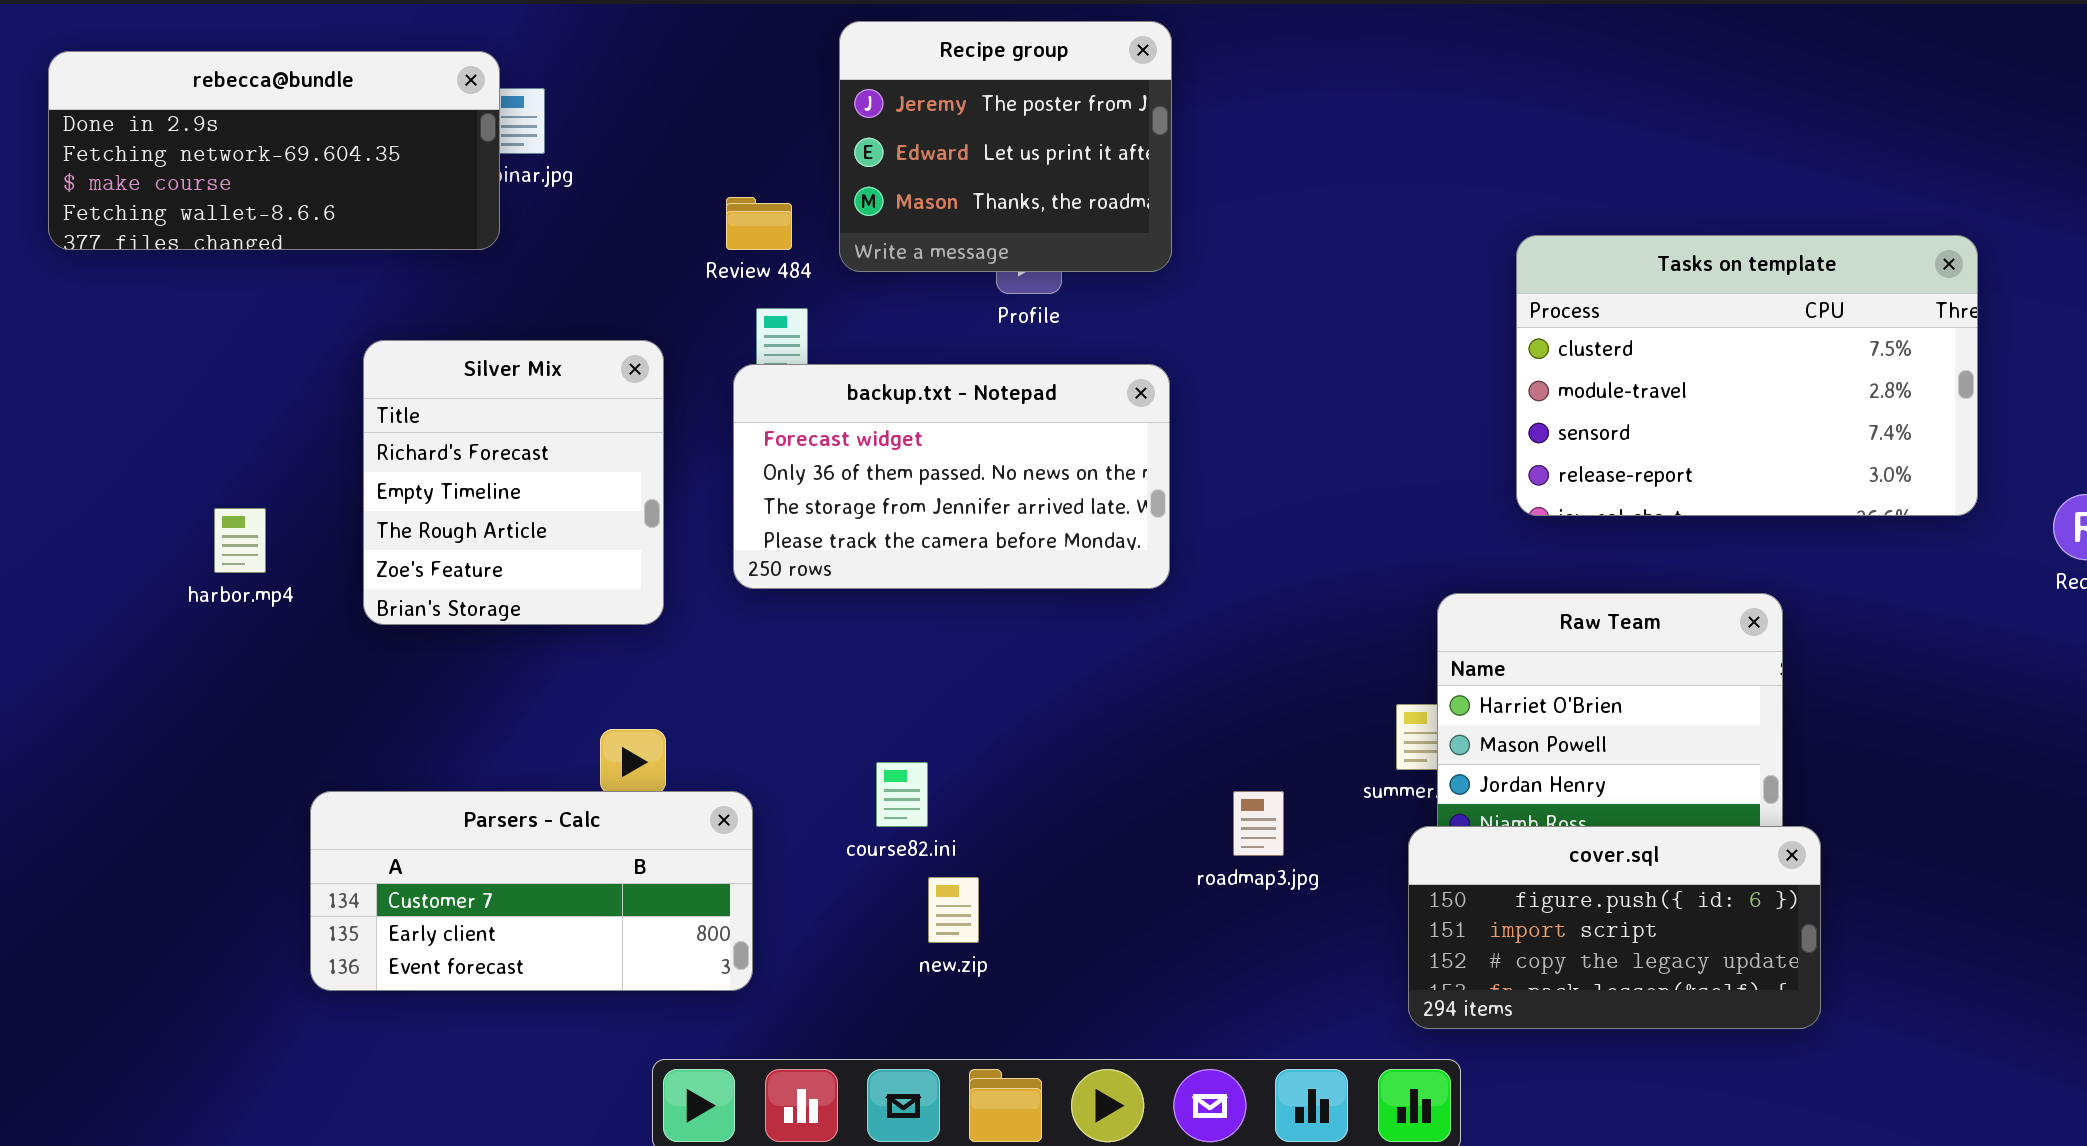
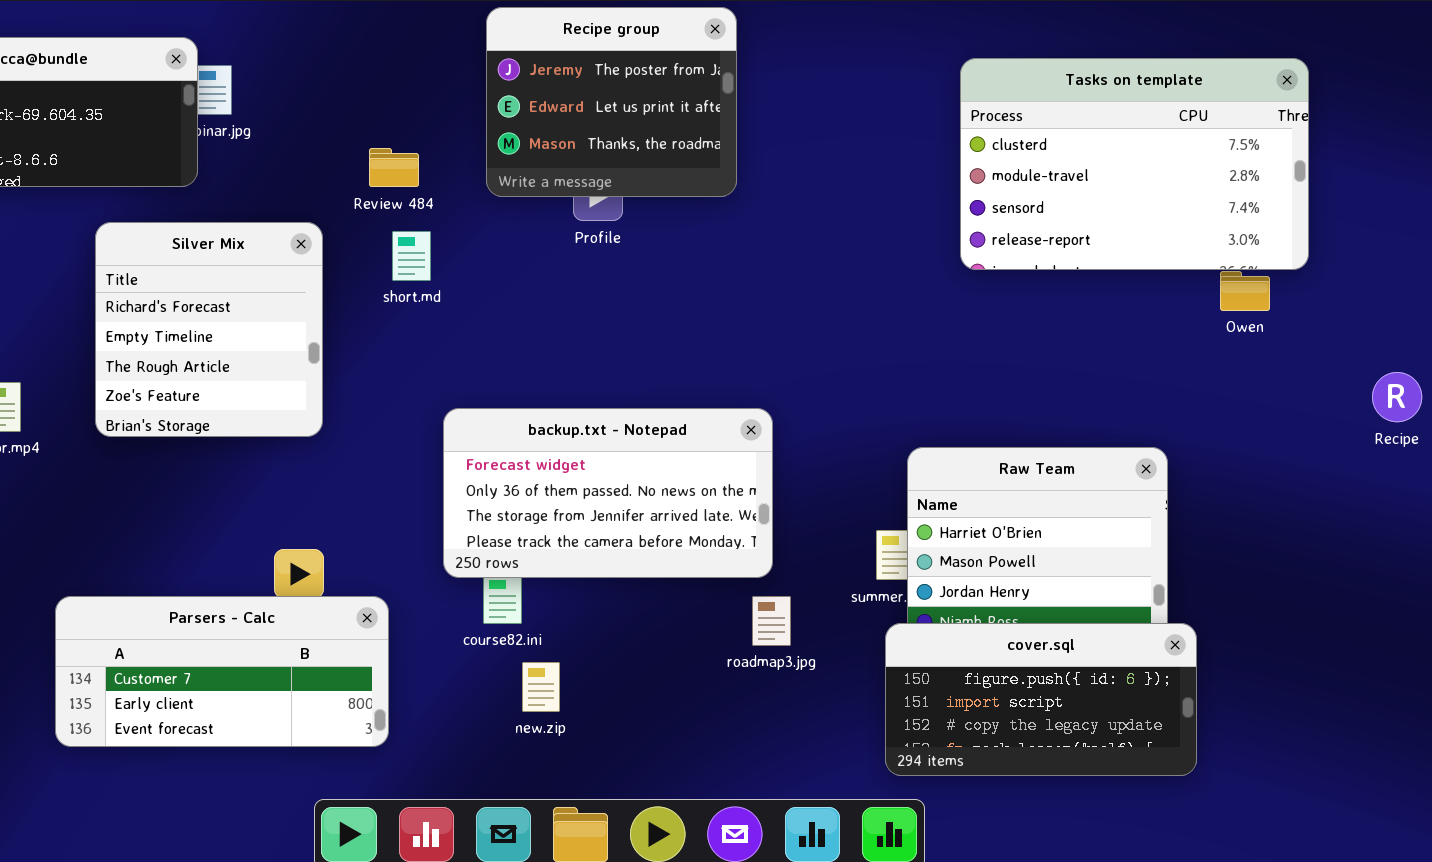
Recipe group: [839,21,1172,272] -> [486,7,737,197], moved
Tasks on template: [1516,235,1978,516] -> [960,58,1309,270], moved
Silver Mix: [363,340,664,625] -> [95,222,323,437], moved
backup.txt - Notepad: [733,364,1170,589] -> [443,408,773,578], moved

